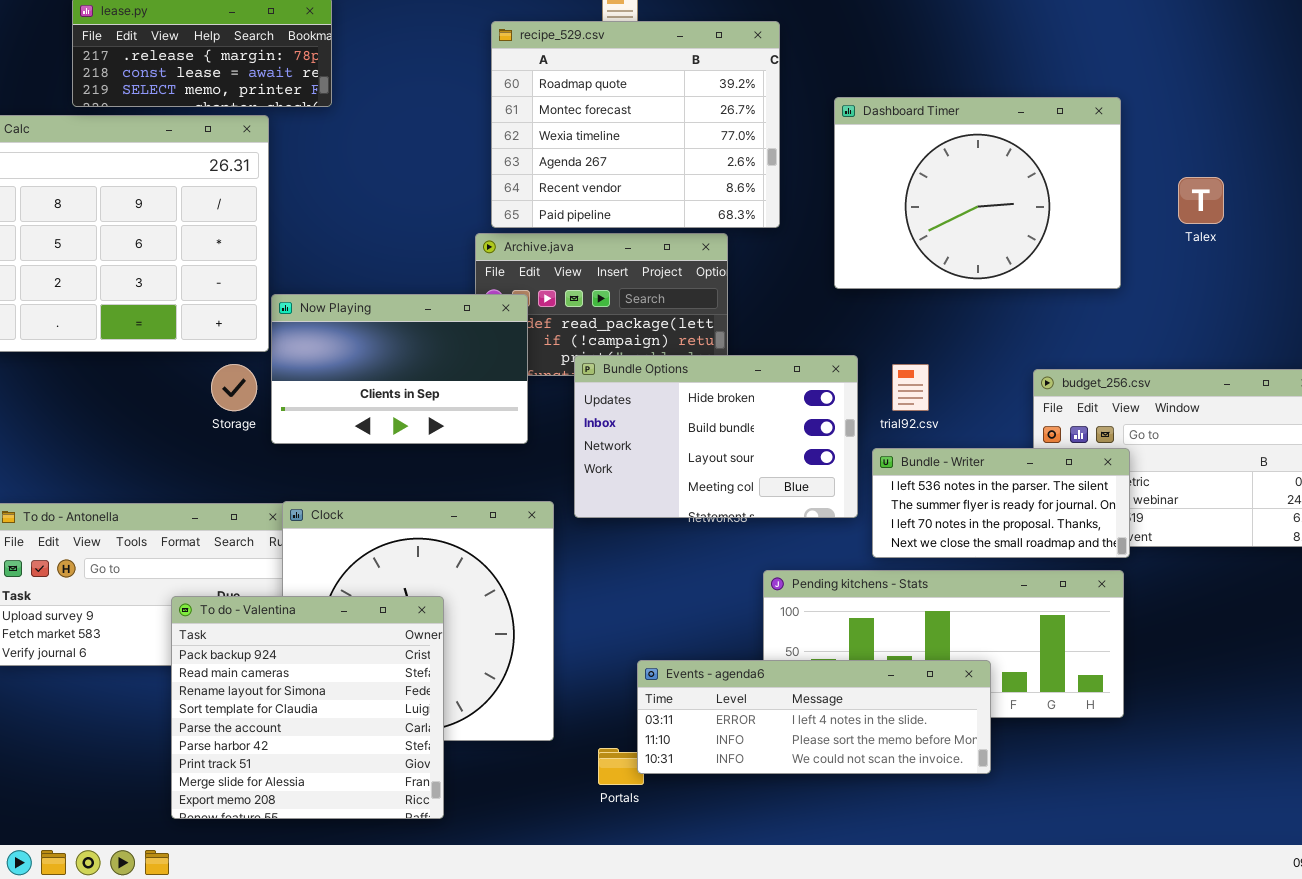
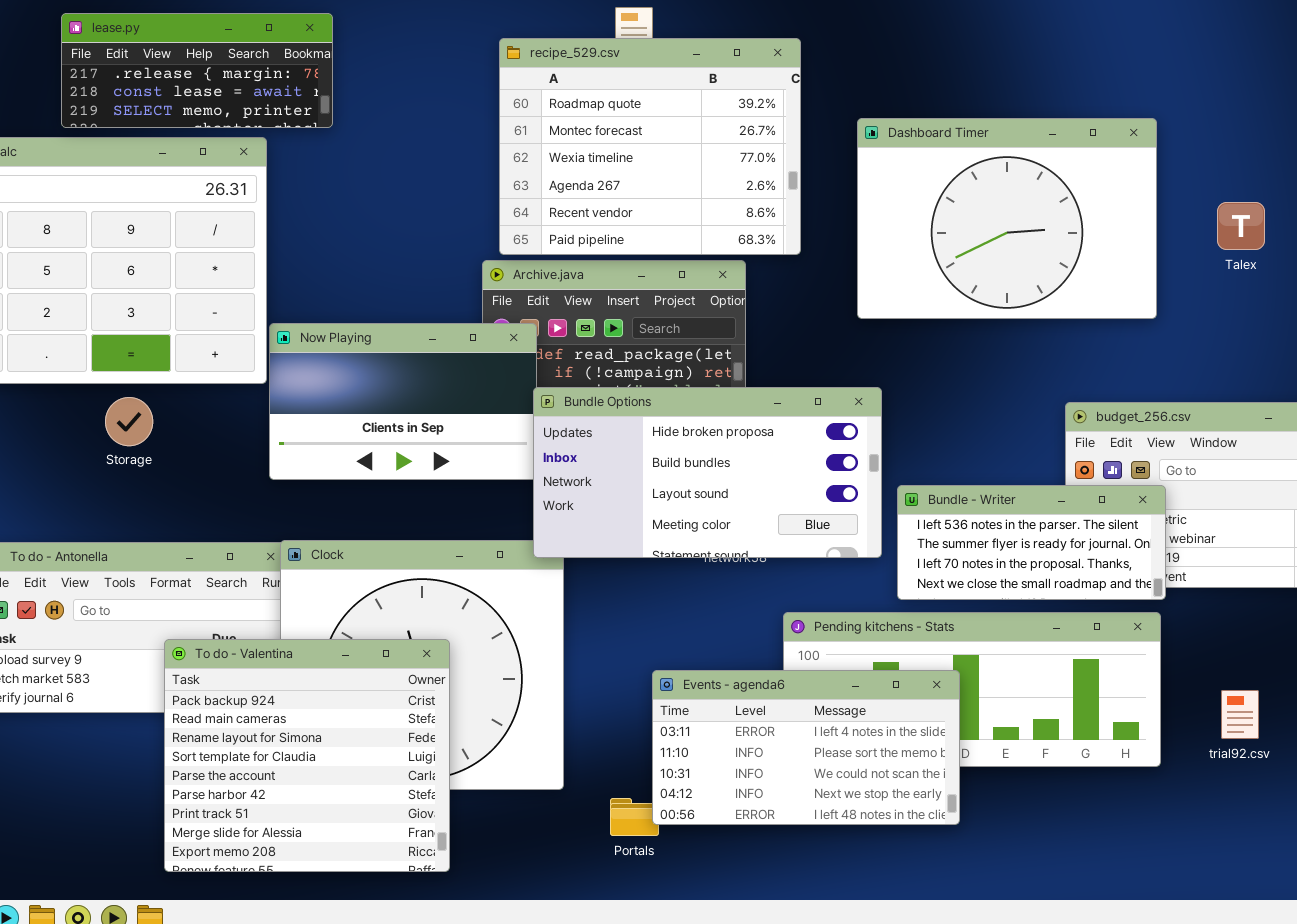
Bundle Options: [574,355,858,518] -> [533,387,882,558], resized
Storage: [211,364,257,411] -> [105,397,153,446], moved
trial92.csv: [892,364,929,411] -> [1221,690,1259,739], moved
Events - agenda6: [637,660,991,774] -> [652,670,960,825], resized

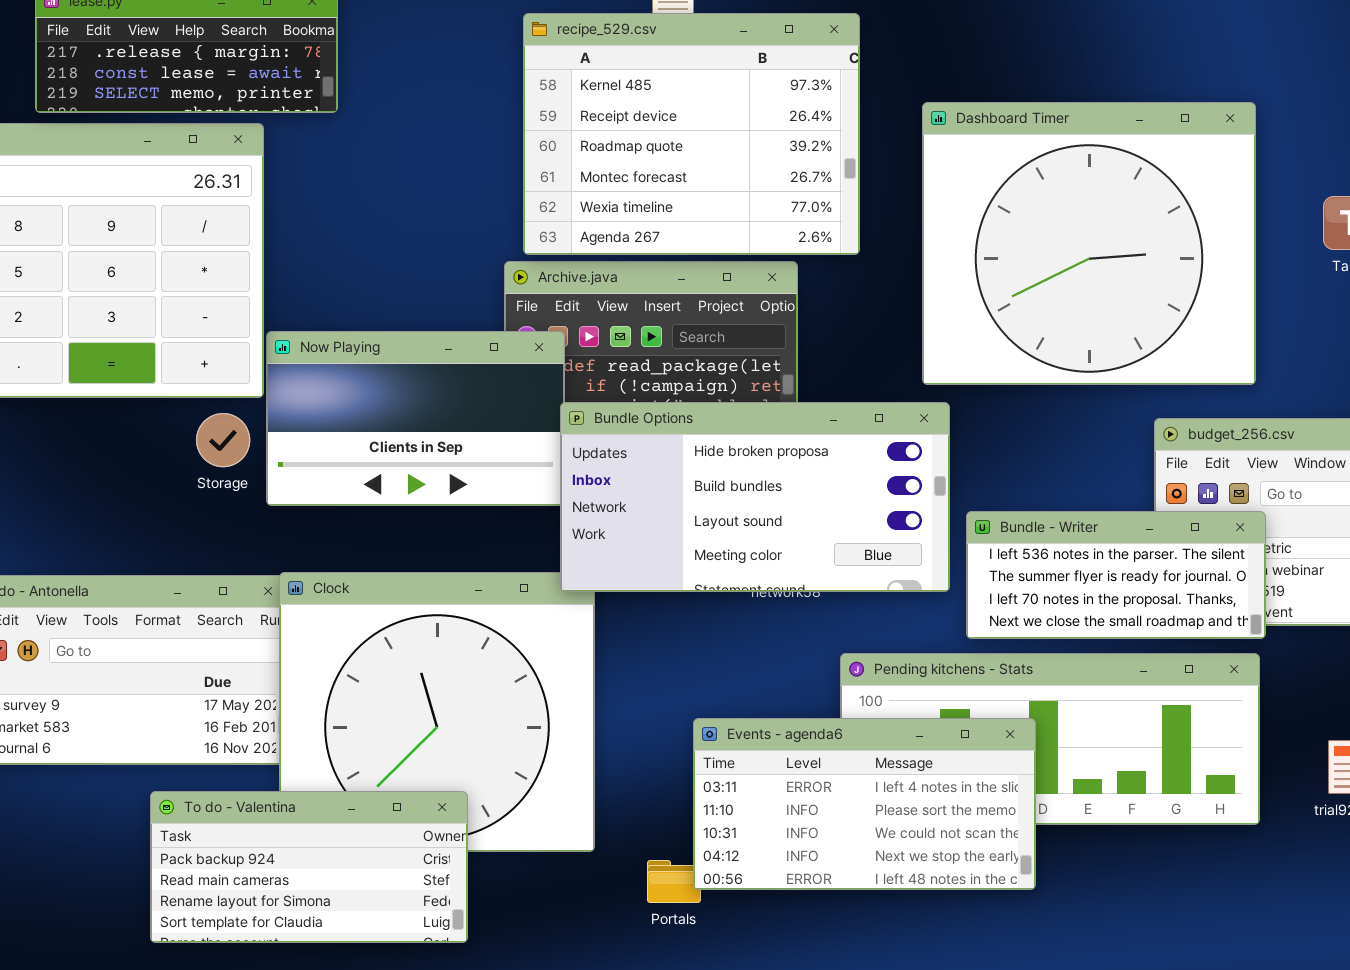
recipe_529.csv: [499,38,801,255] -> [523,13,860,255], scrolled up 2 rows
Dashboard Timer: [857,118,1157,319] -> [922,102,1256,385], resized
Storage: [105,397,153,446] -> [196,413,250,467], moved
To do - Valentina: [164,639,450,872] -> [150,791,468,943], resized

